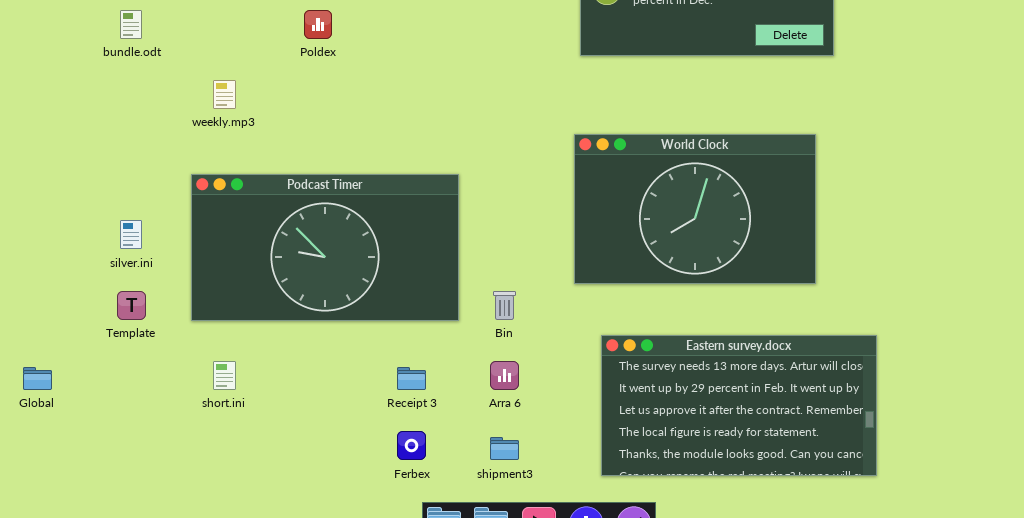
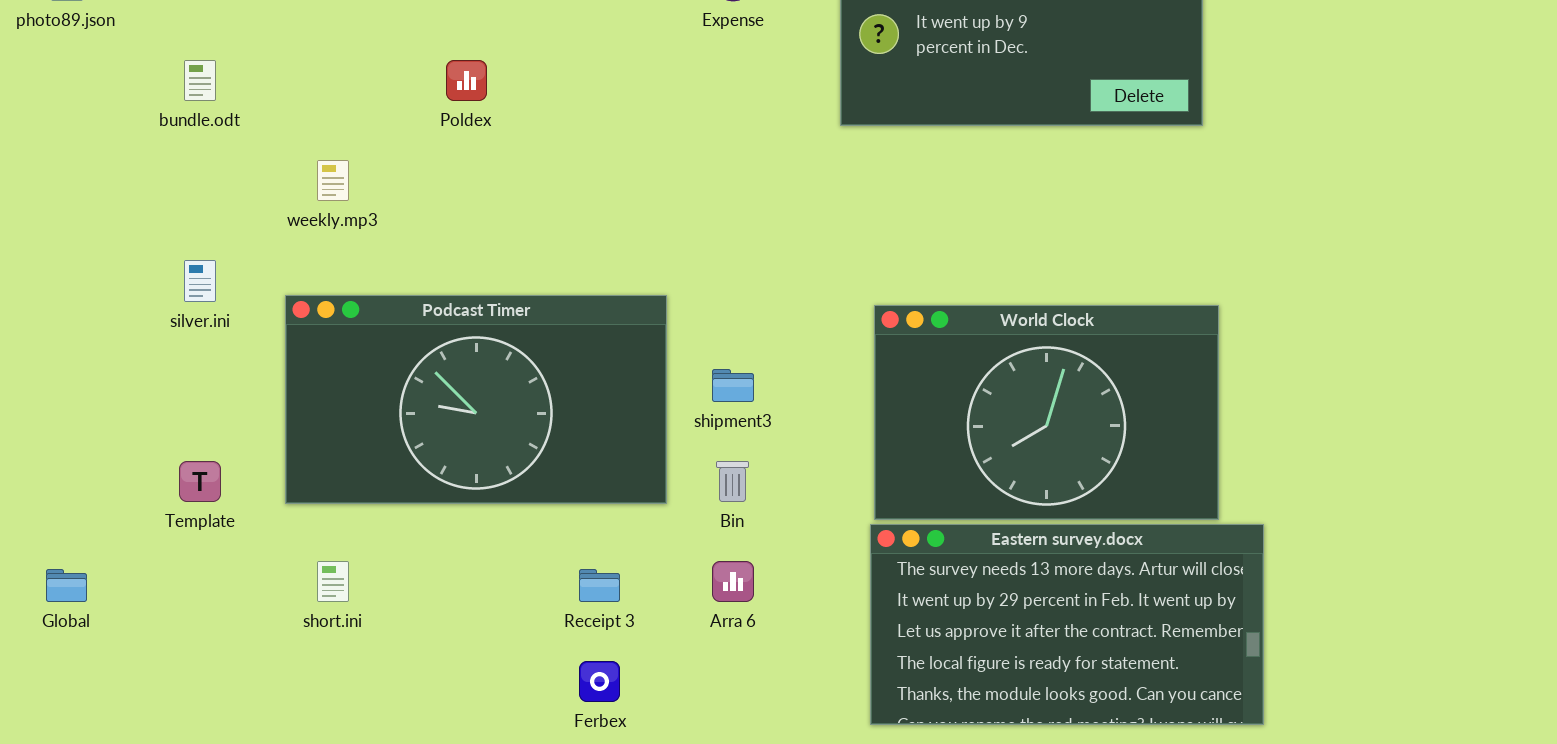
World Clock: [574,134,816,284] -> [874,305,1219,520], moved
silver.ini: [120,220,142,249] -> [184,260,216,302], moved
shipment3: [490,437,519,460] -> [712,369,754,402], moved

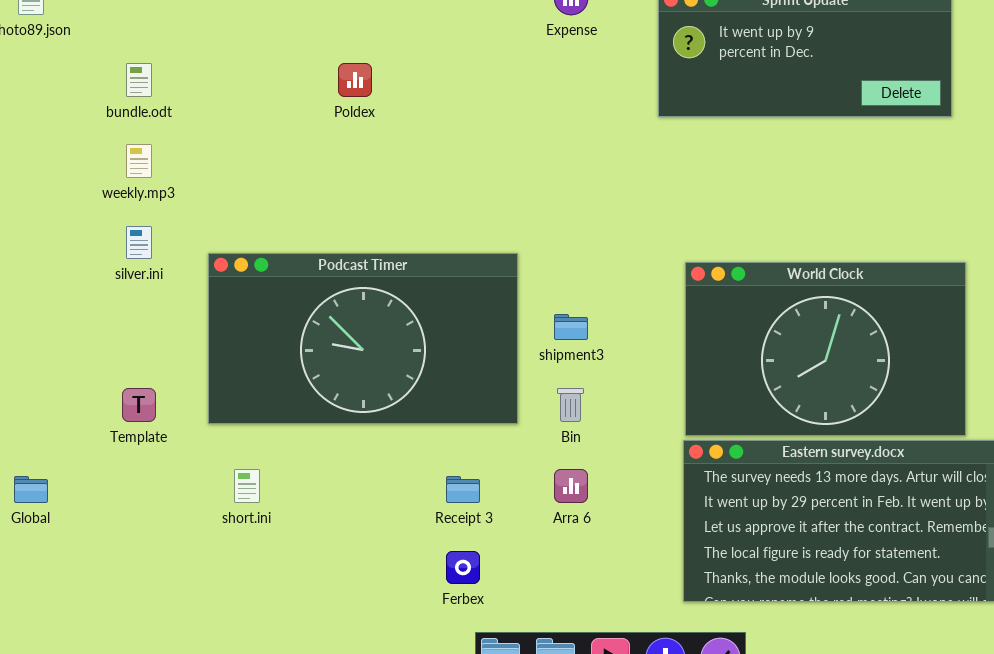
weekly.mp3: [317,160,349,201] -> [126,144,152,178], moved

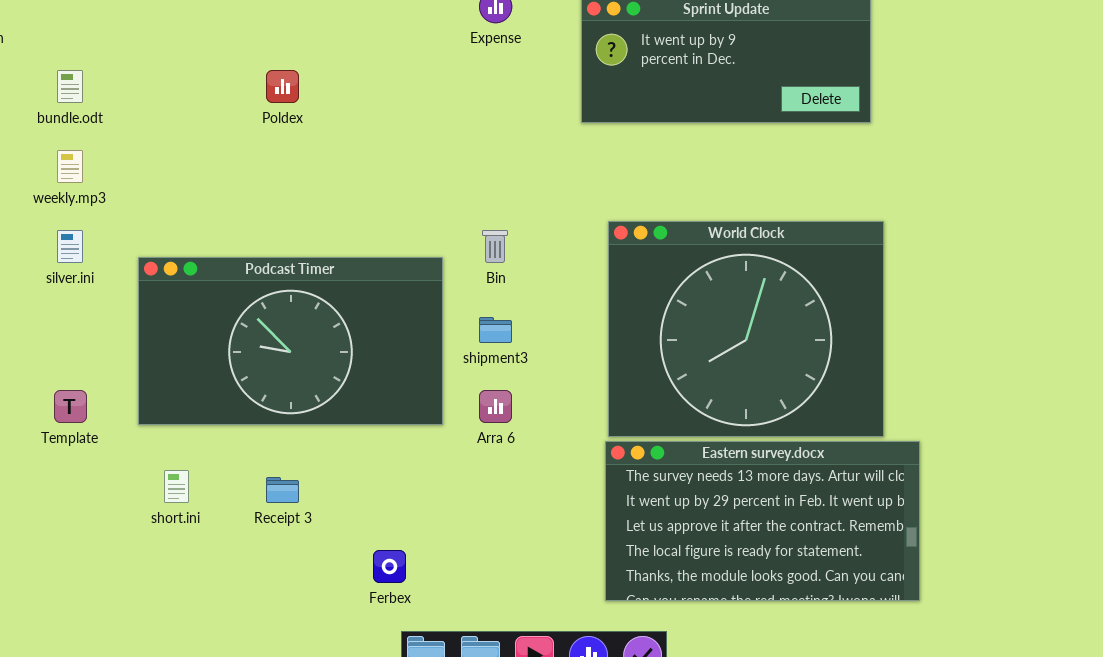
World Clock: [685,262,966,436] -> [608,221,884,437], resized
Bin: [557,388,584,422] -> [482,230,508,263], moved
Arra 6: [554,469,588,503] -> [479,390,512,423], moved
Receipt 3: [446,476,480,503] -> [266,477,299,503], moved

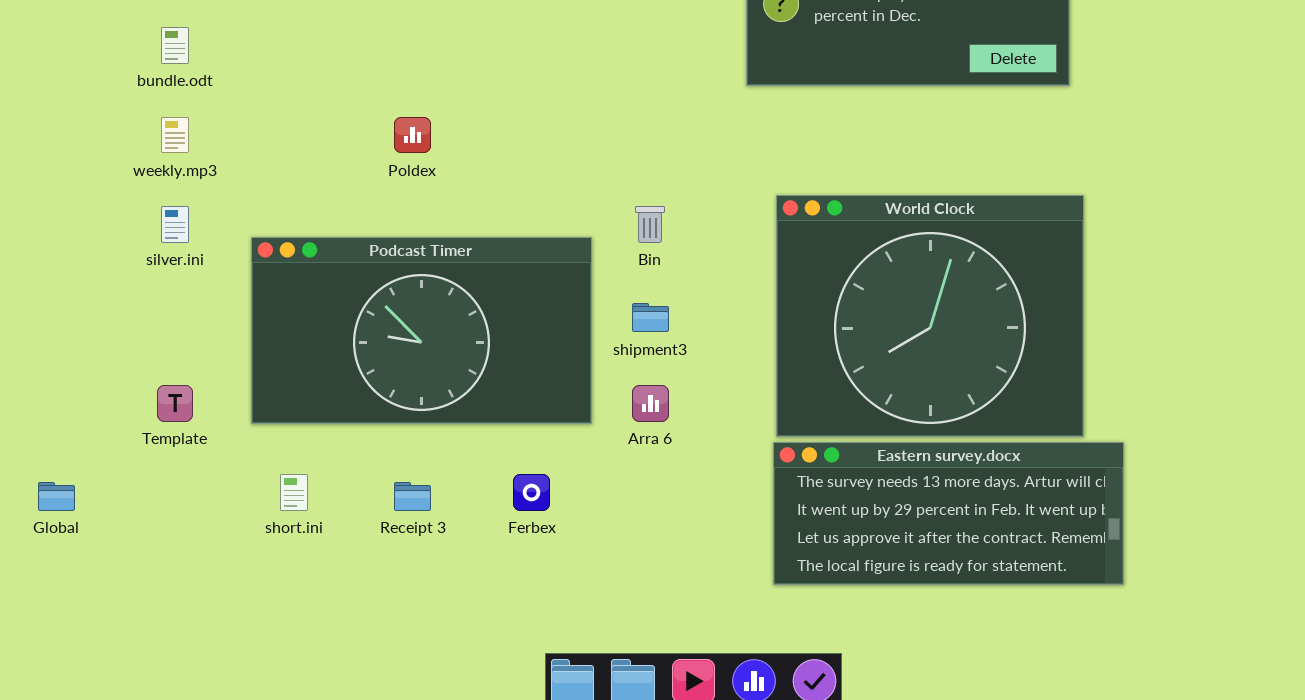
Poldex: [266,70,299,103] -> [394,117,431,153], moved
Eastern survey.docx: [605,441,920,601] -> [773,442,1124,585], resized
Ferbex: [373,550,406,583] -> [513,474,550,511], moved

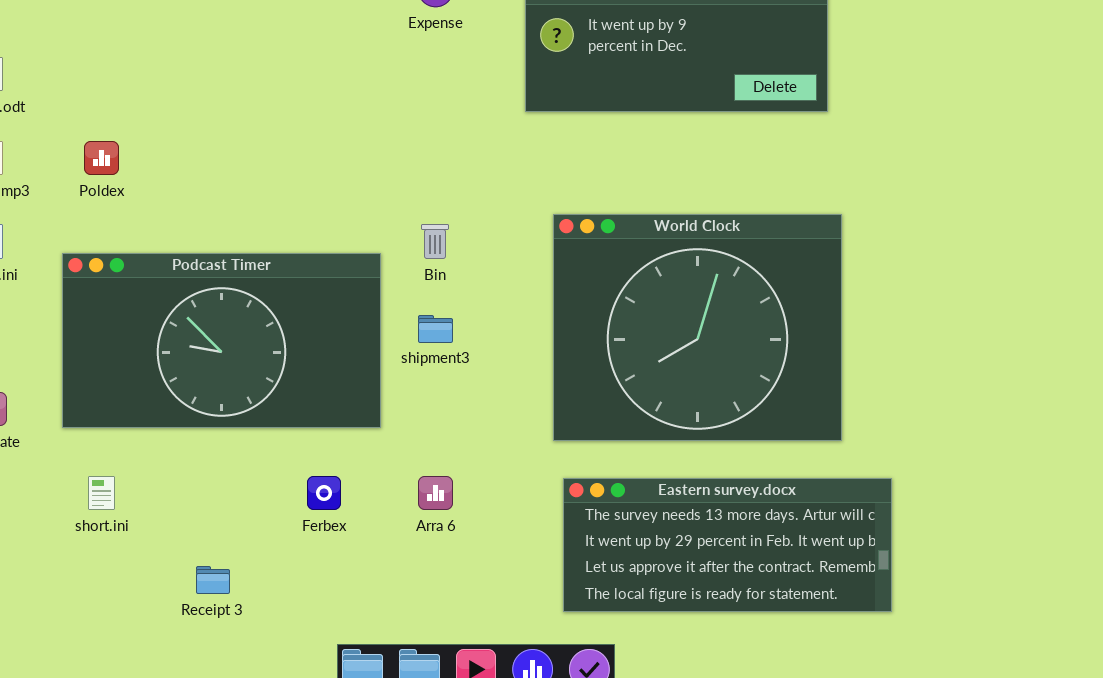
Poldex: [394,117,431,153] -> [84,141,119,175], moved
Arra 6: [632,385,669,422] -> [418,476,453,510], moved
Eastern survey.docx: [773,442,1124,585] -> [563,478,892,612], moved
Receipt 3: [394,482,431,511] -> [196,566,230,594], moved

